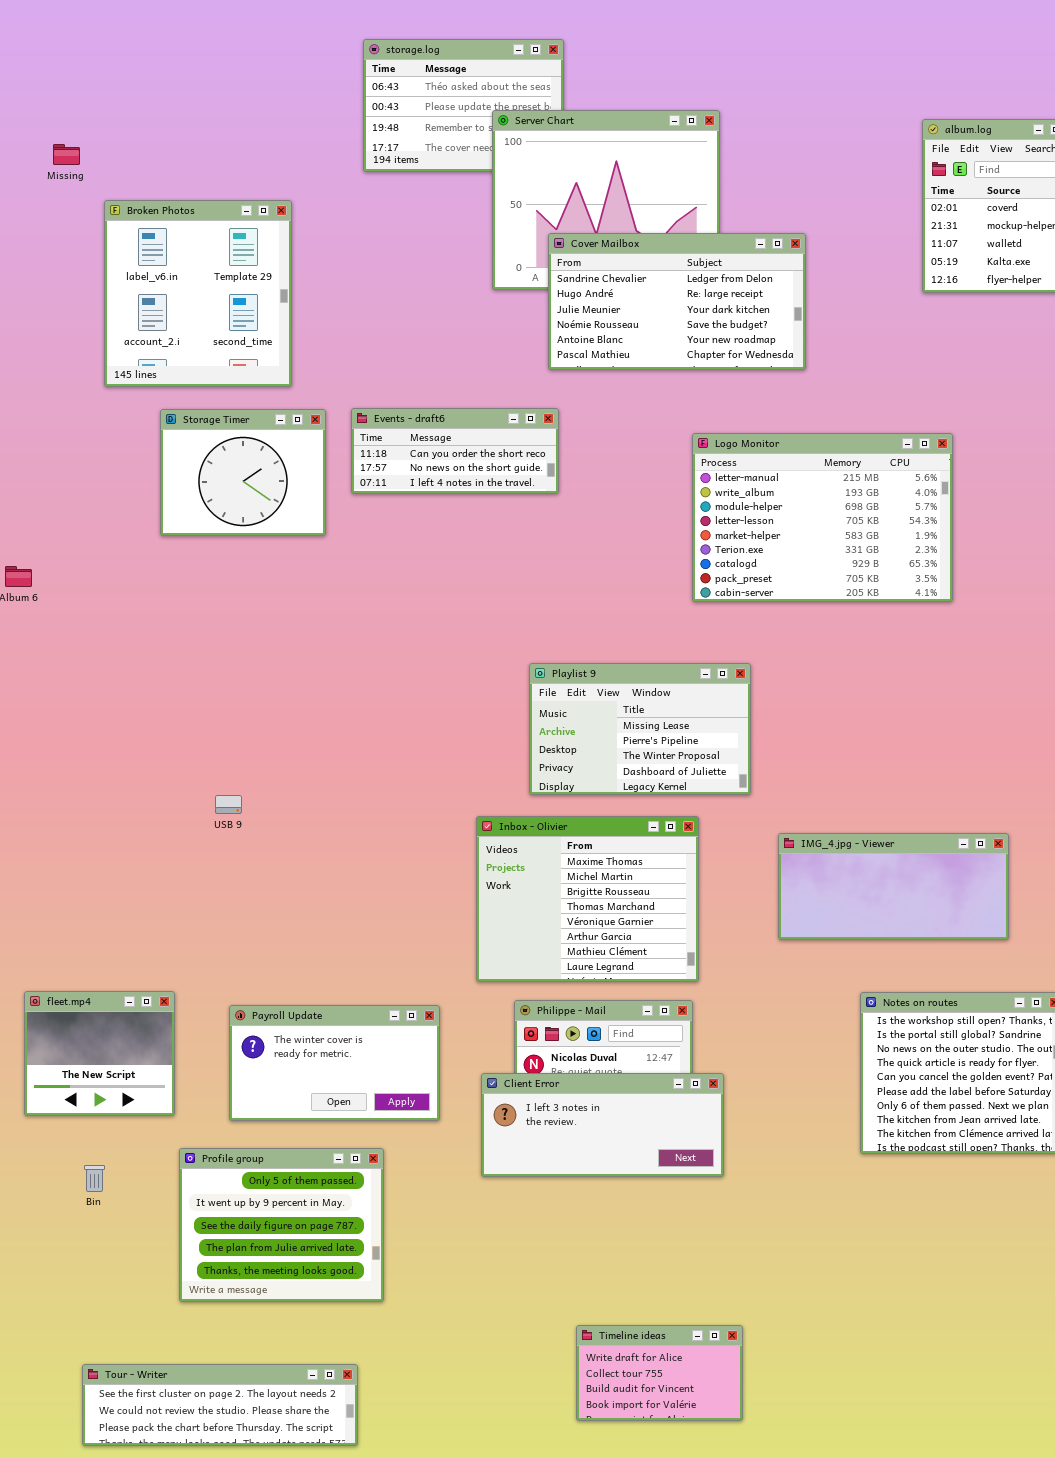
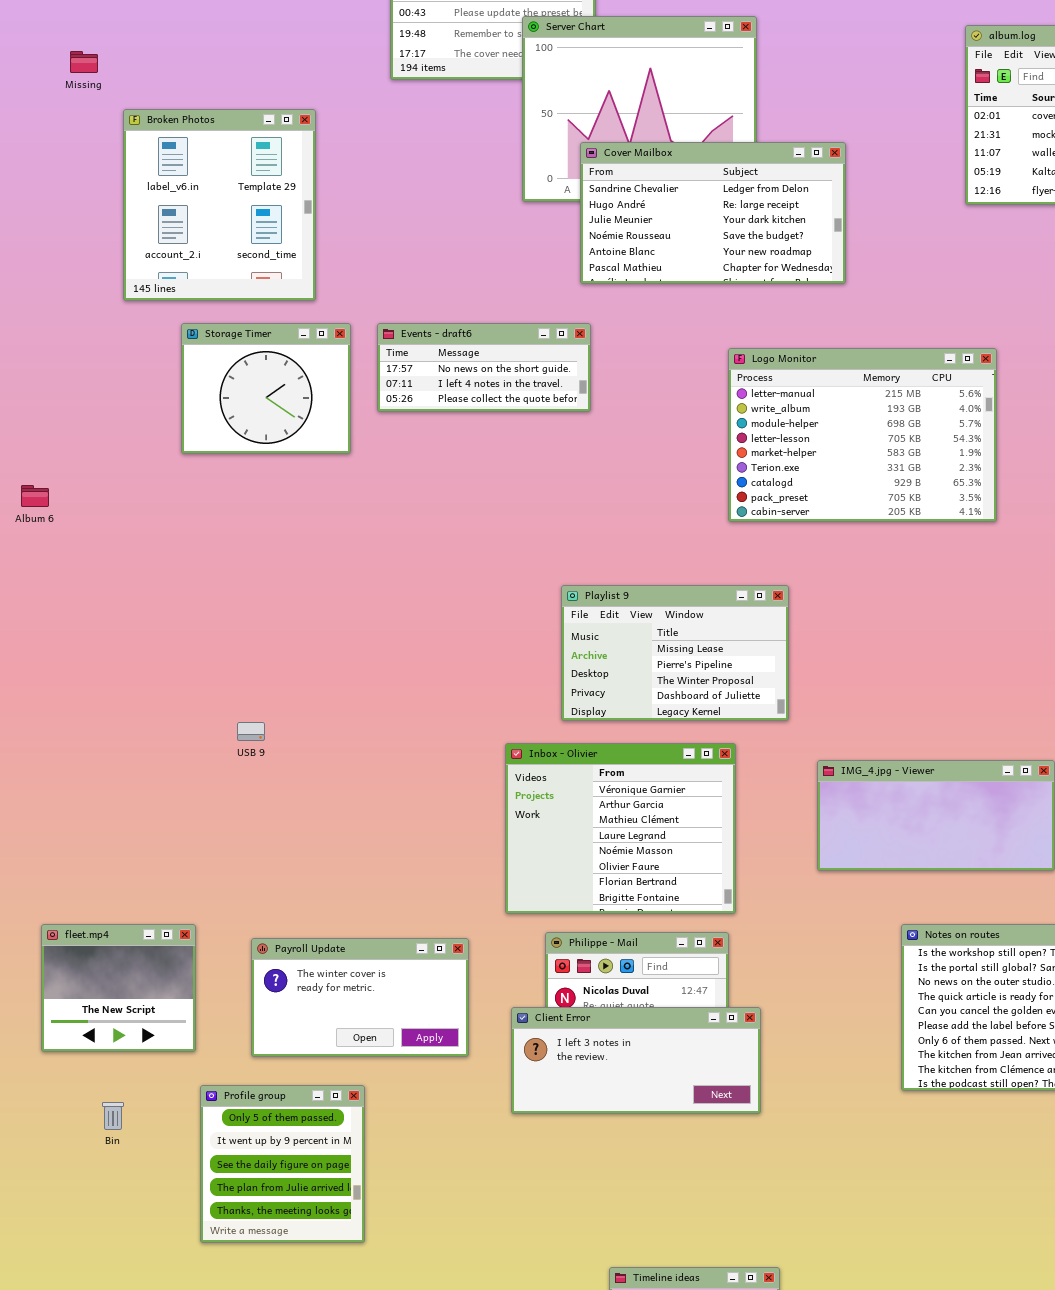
Events - draft6: [351,408,559,494] -> [377,323,591,412], scrolled down 1 row
Inbox - Olivier: [476,816,699,982] -> [505,743,736,914], scrolled down 4 rows
Profile group: [179,1148,384,1302] -> [200,1085,365,1243], resized

